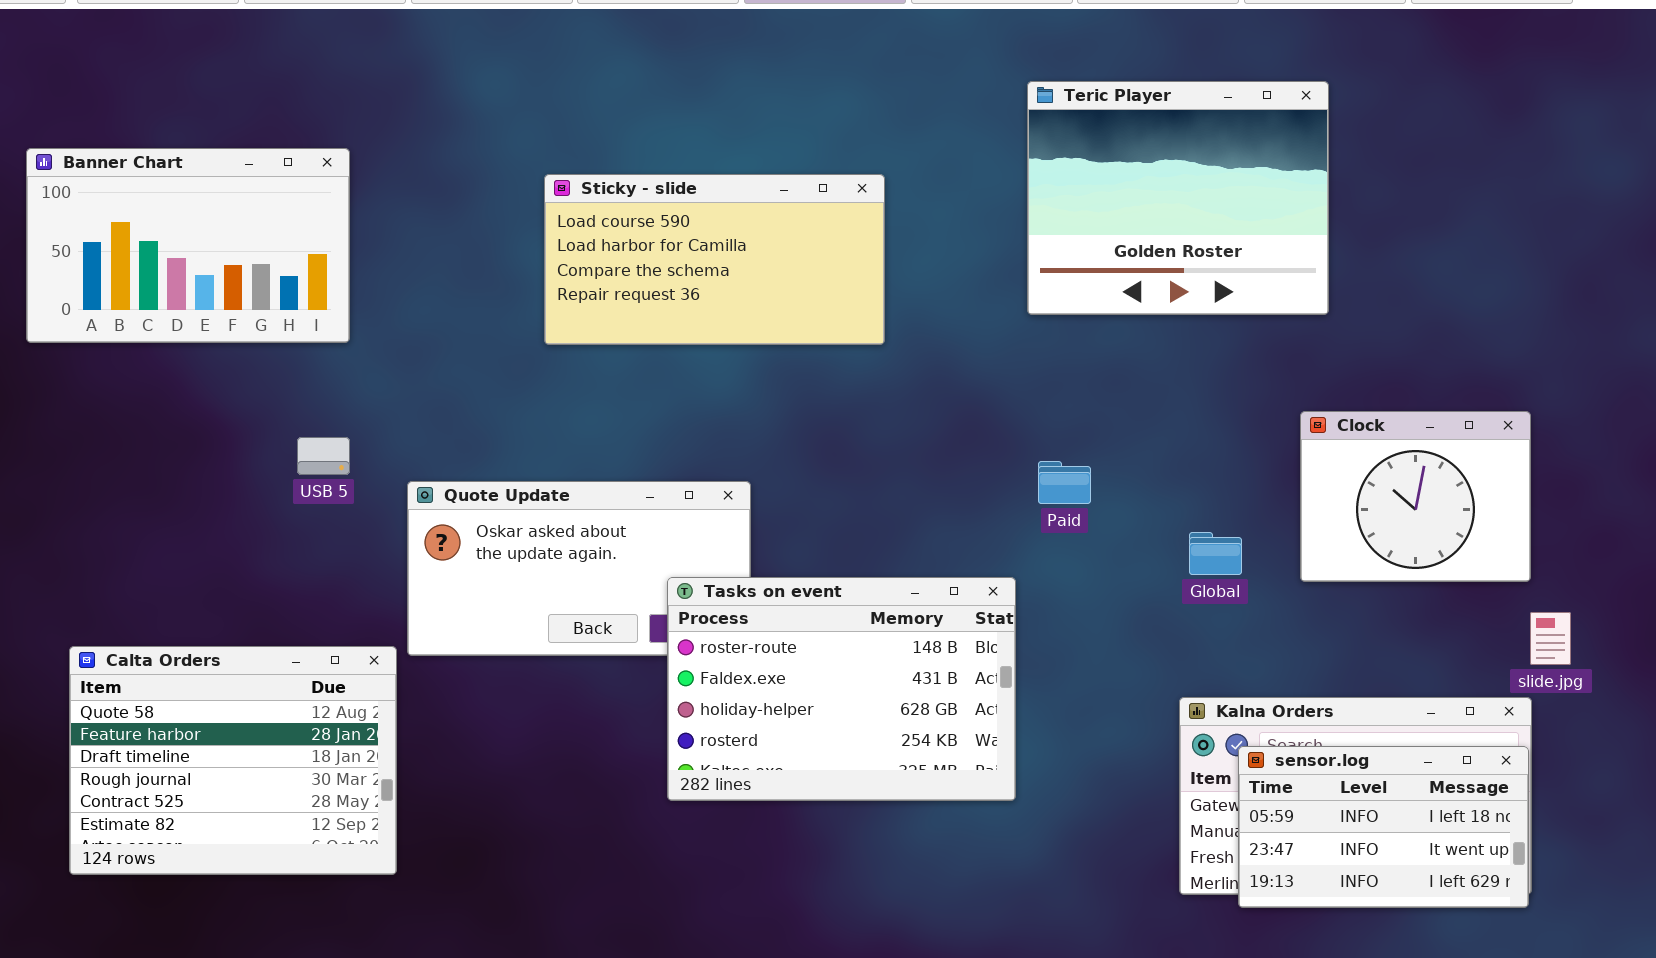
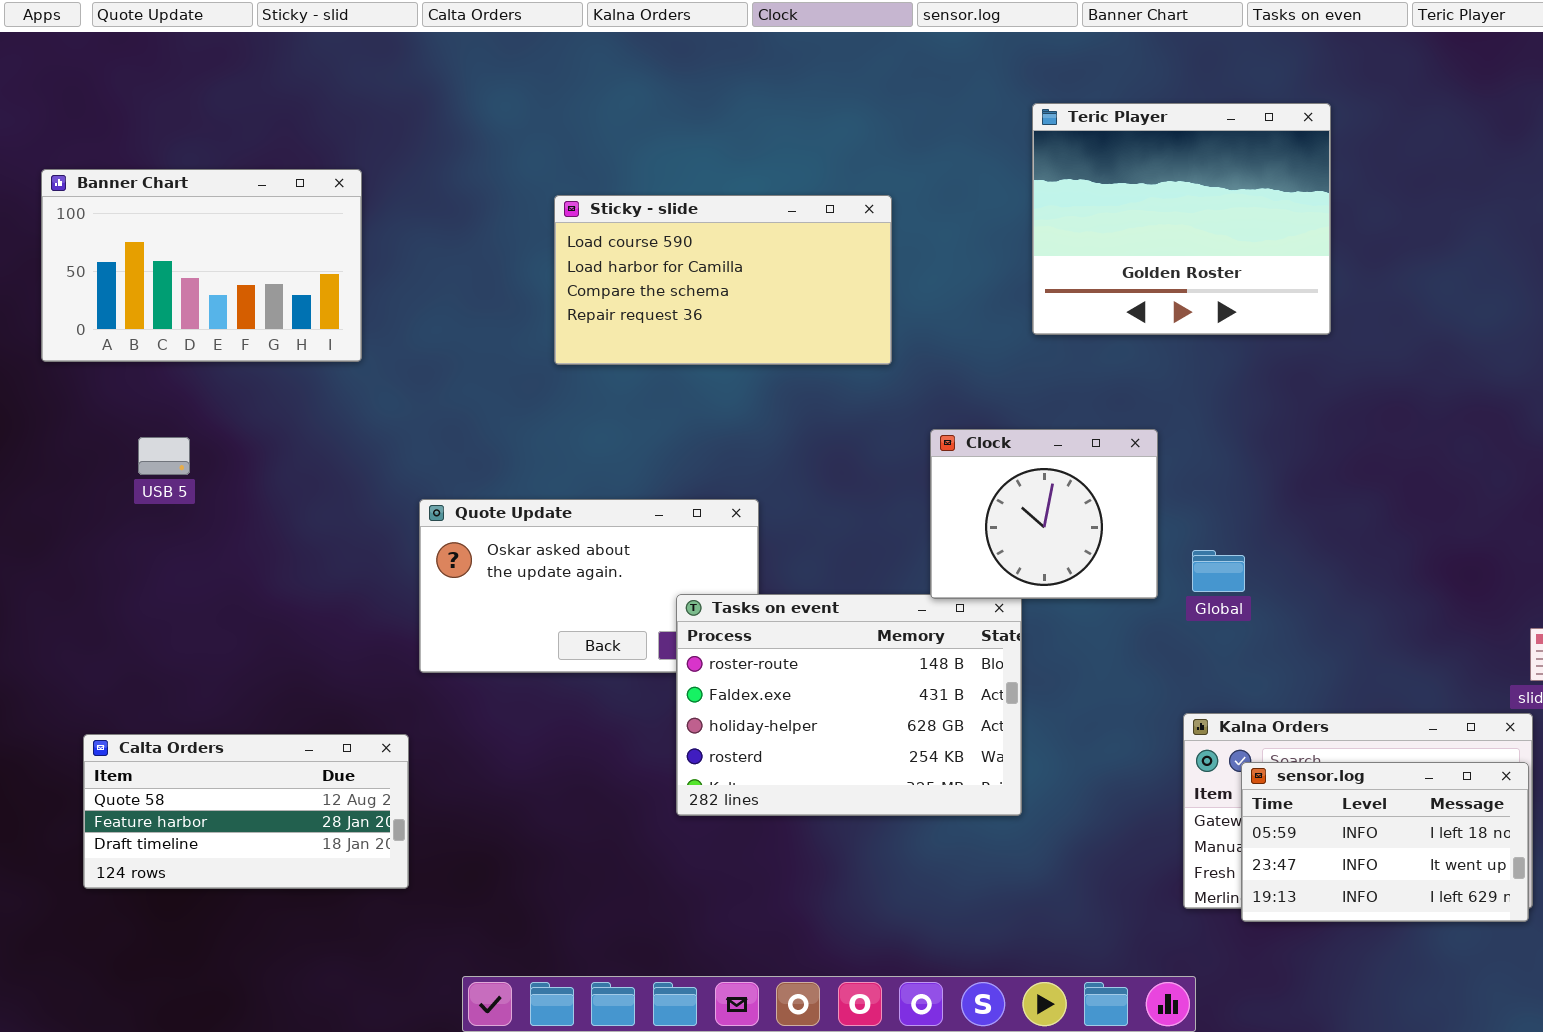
Clock: [1300,411,1531,582] -> [930,429,1158,599], moved
USB 5: [297,437,350,475] -> [138,437,190,475], moved
Calta Orders: [69,646,397,875] -> [83,734,409,889], resized

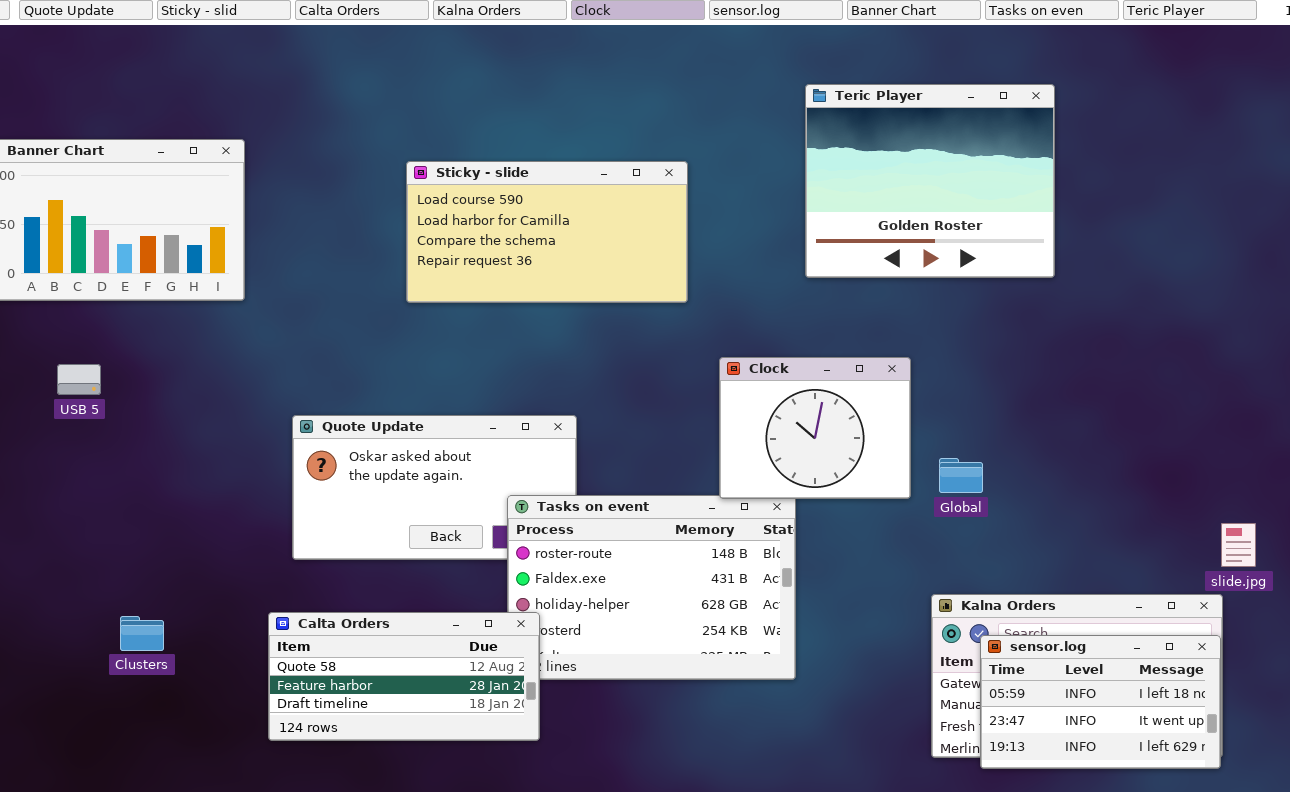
Calta Orders: [83,734,409,889] -> [268,612,540,741], moved

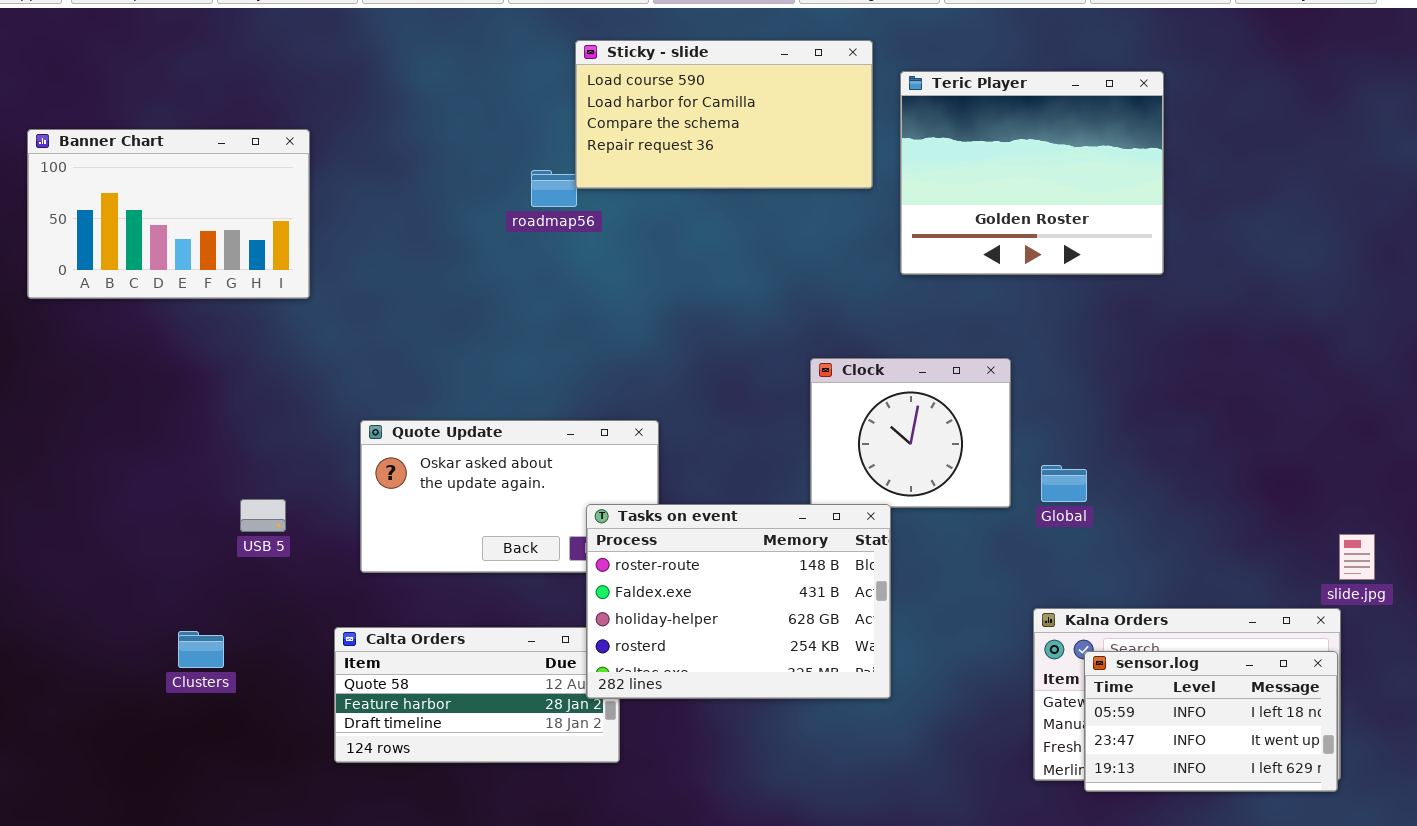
Sticky - slide: [406,161,688,303] -> [575,40,873,189], moved
USB 5: [57,364,101,395] -> [240,499,286,532], moved
Tasks on event: [507,495,796,680] -> [586,504,891,699], raised

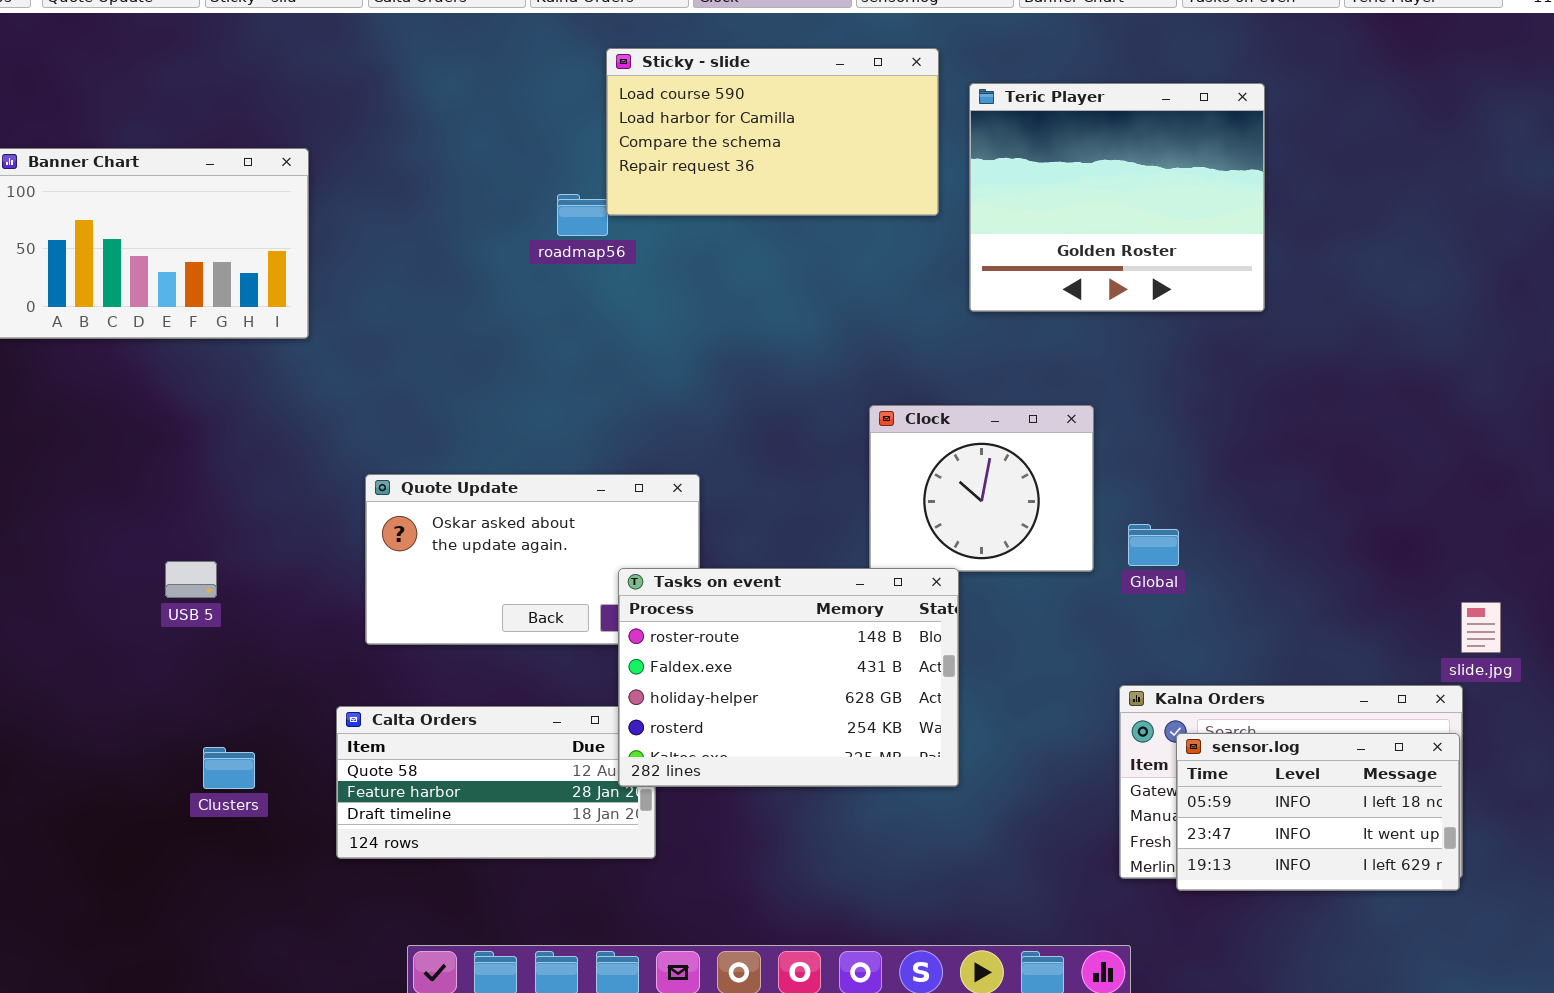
USB 5: [240,499,286,532] -> [165,561,217,598], moved
Clusters: [178,631,224,668] -> [203,747,255,789], moved

